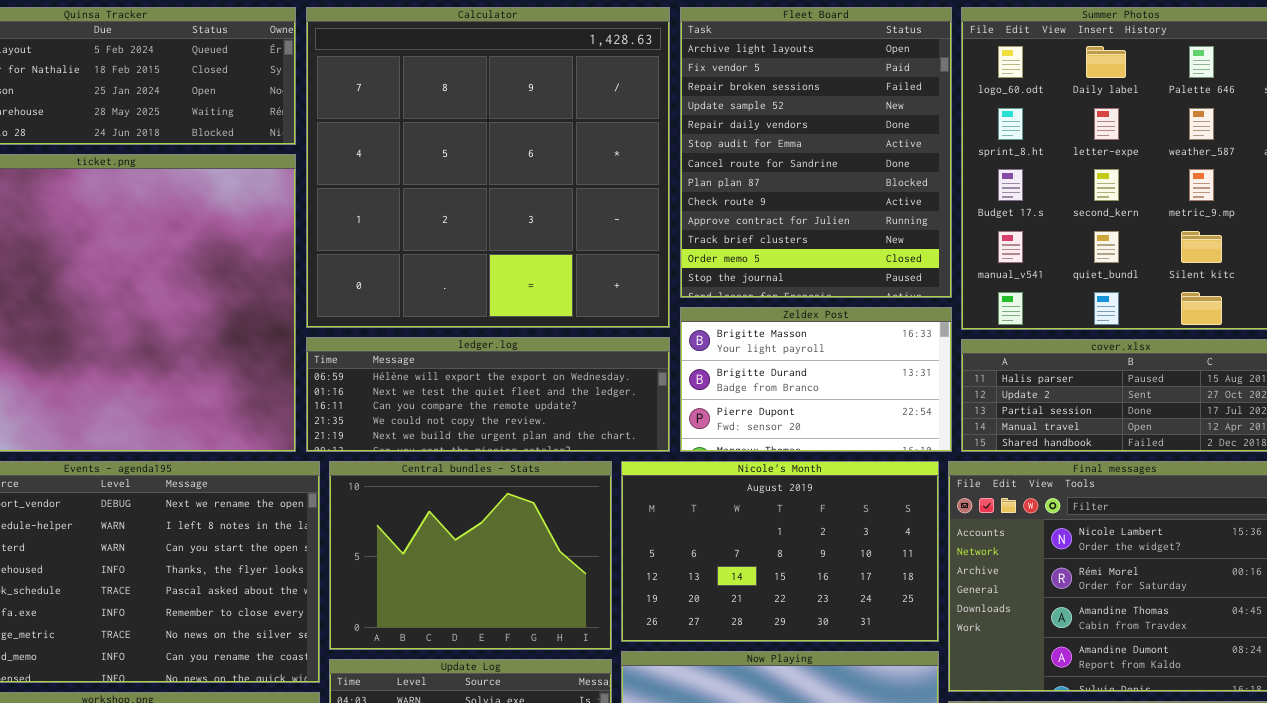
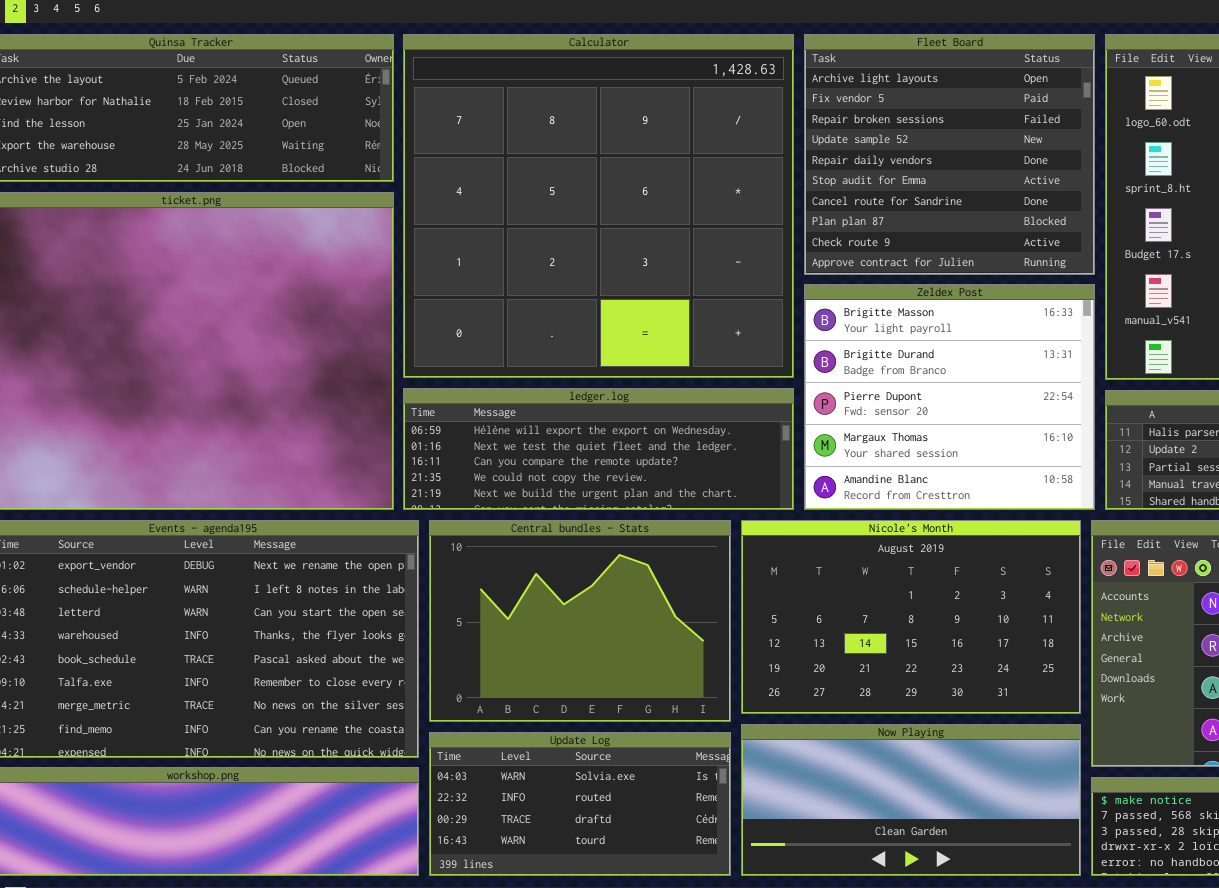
Fleet Board: [680,7,952,298] -> [804,34,1095,275], resized
Zeldex Post: [680,307,952,452] -> [804,284,1095,510], resized

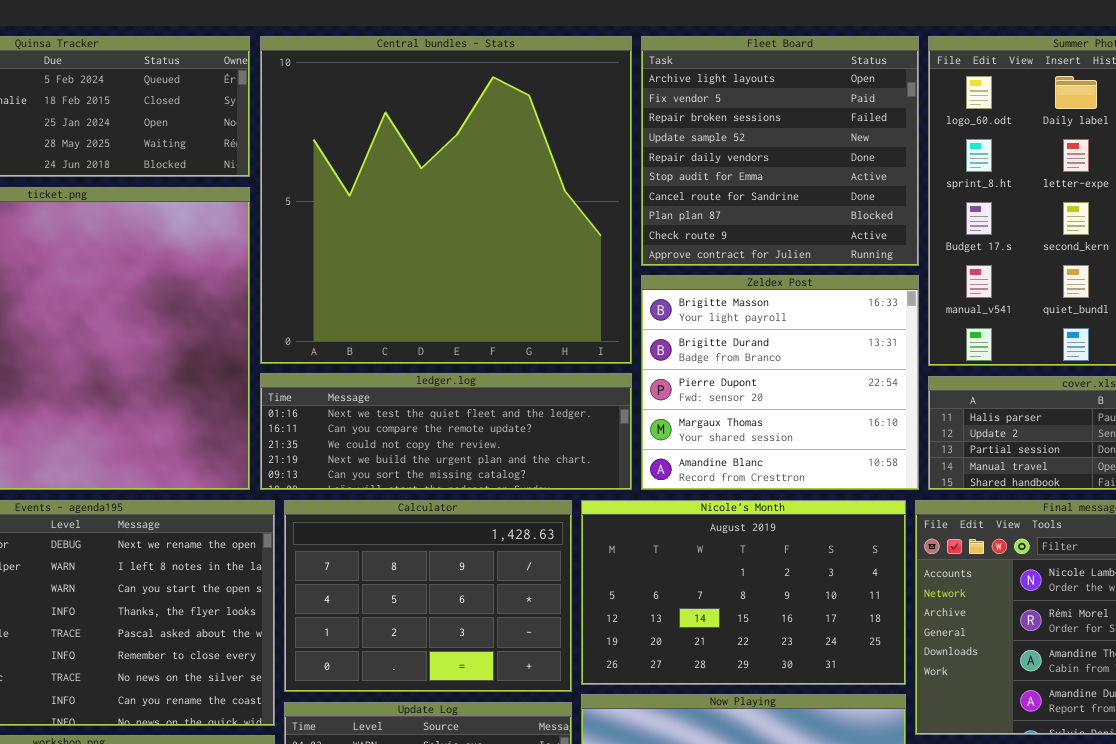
Calculator: [403,34,794,378] -> [284,500,572,692], moved, resized
ledger.log: [403,388,794,510] -> [260,373,632,490], scrolled down 1 row
Central bundles - Stats: [429,520,731,722] -> [260,36,632,364], moved, resized

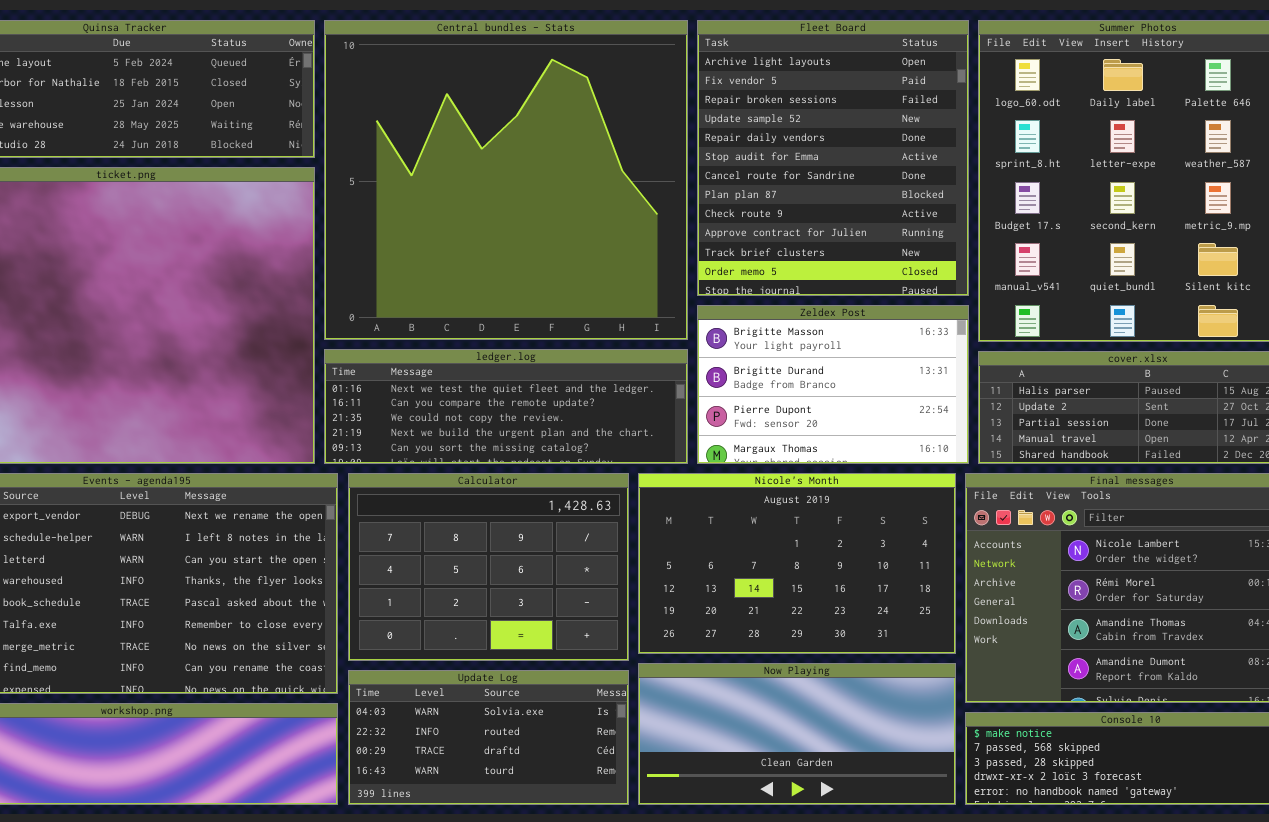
Fleet Board: [641,36,919,266] -> [697,20,969,296], resized
Zeldex Post: [641,275,919,490] -> [697,305,969,464], resized

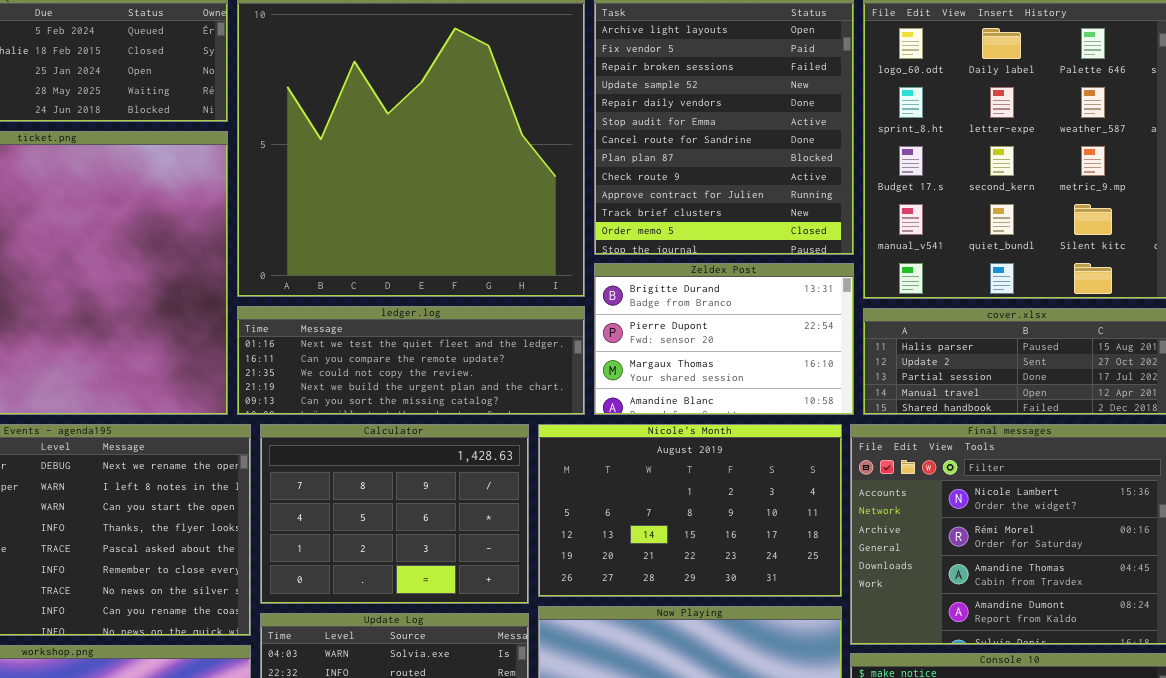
Zeldex Post: [697,305,969,464] -> [594,263,854,415], scrolled down 1 row

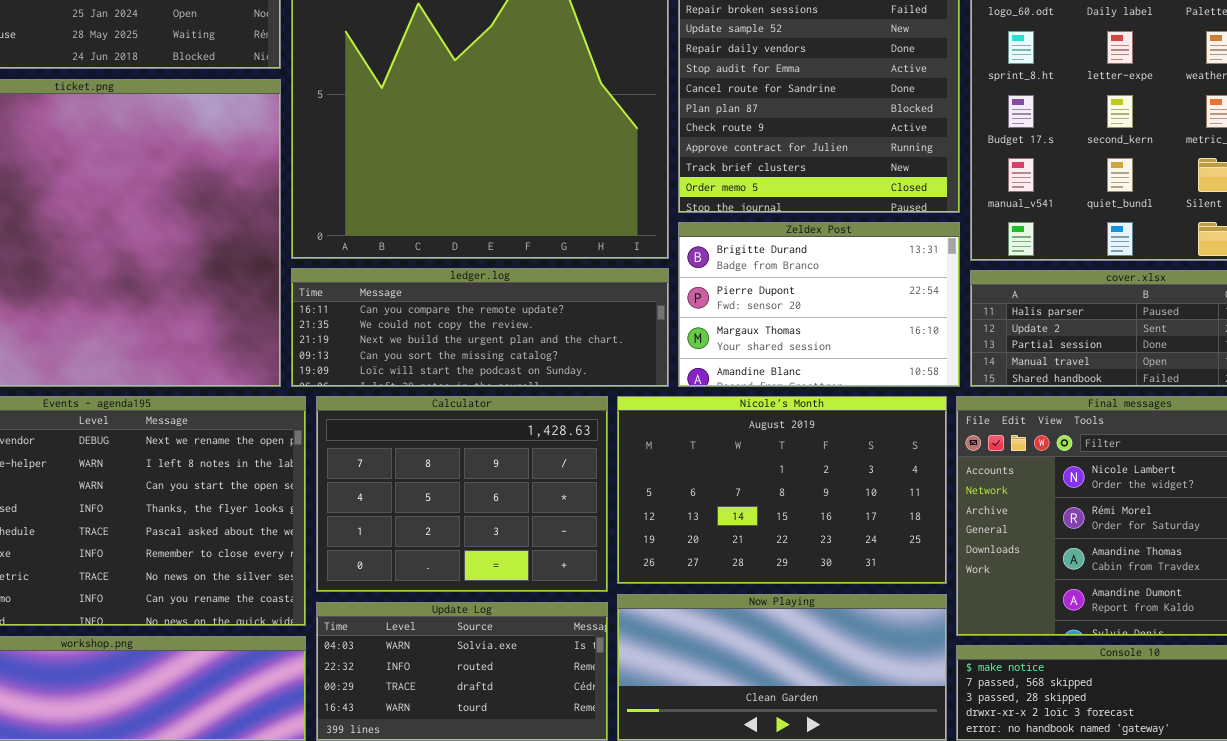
ledger.log: [237,306,585,415] -> [291,268,669,387], scrolled down 1 row

